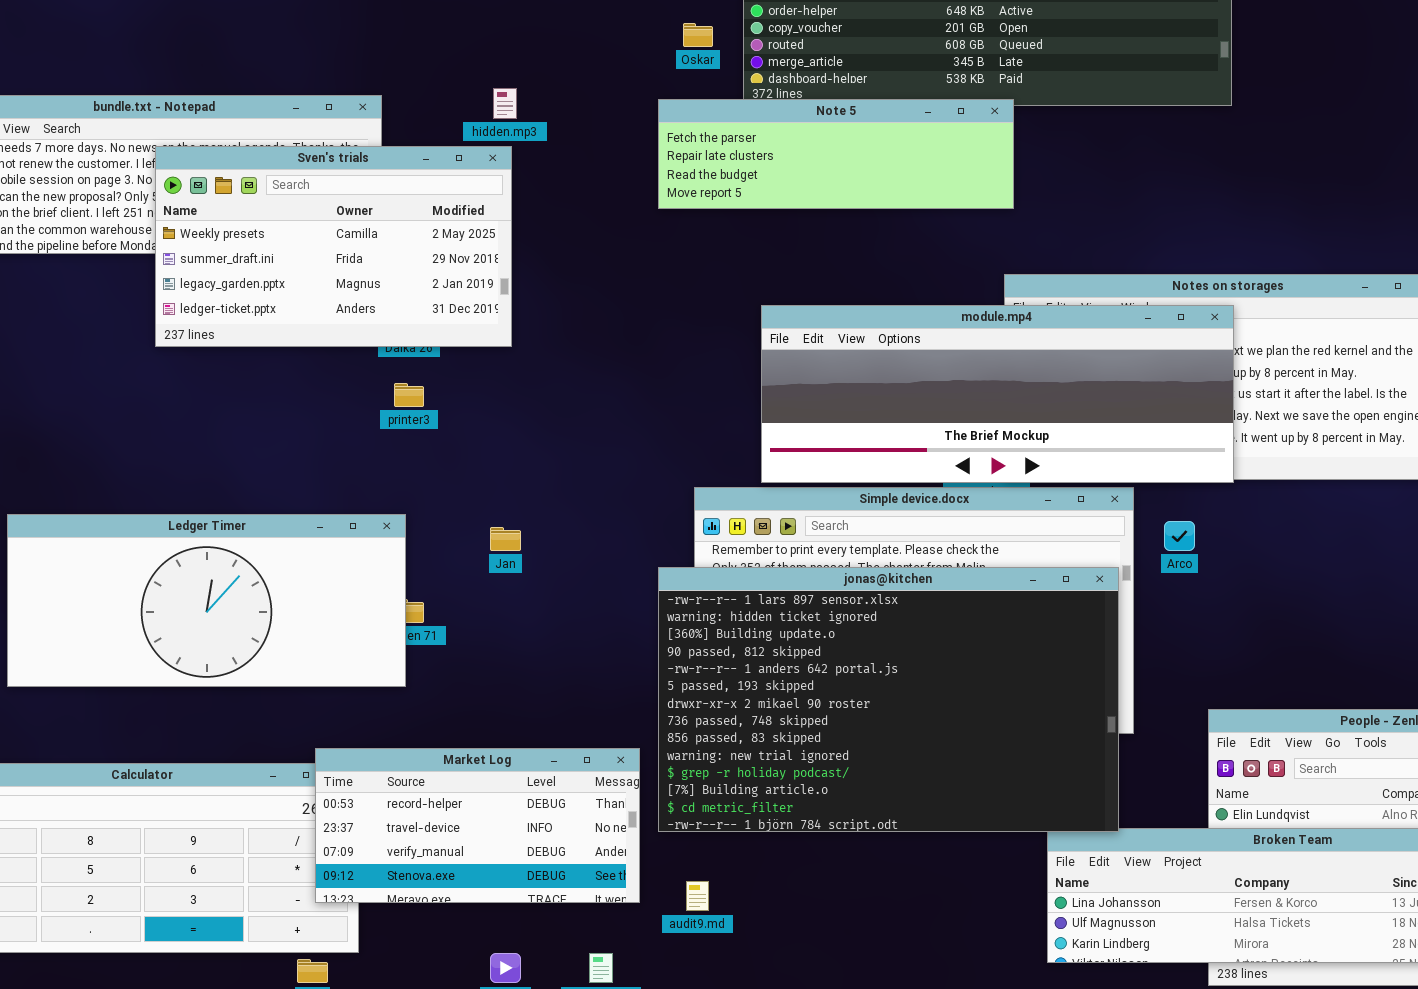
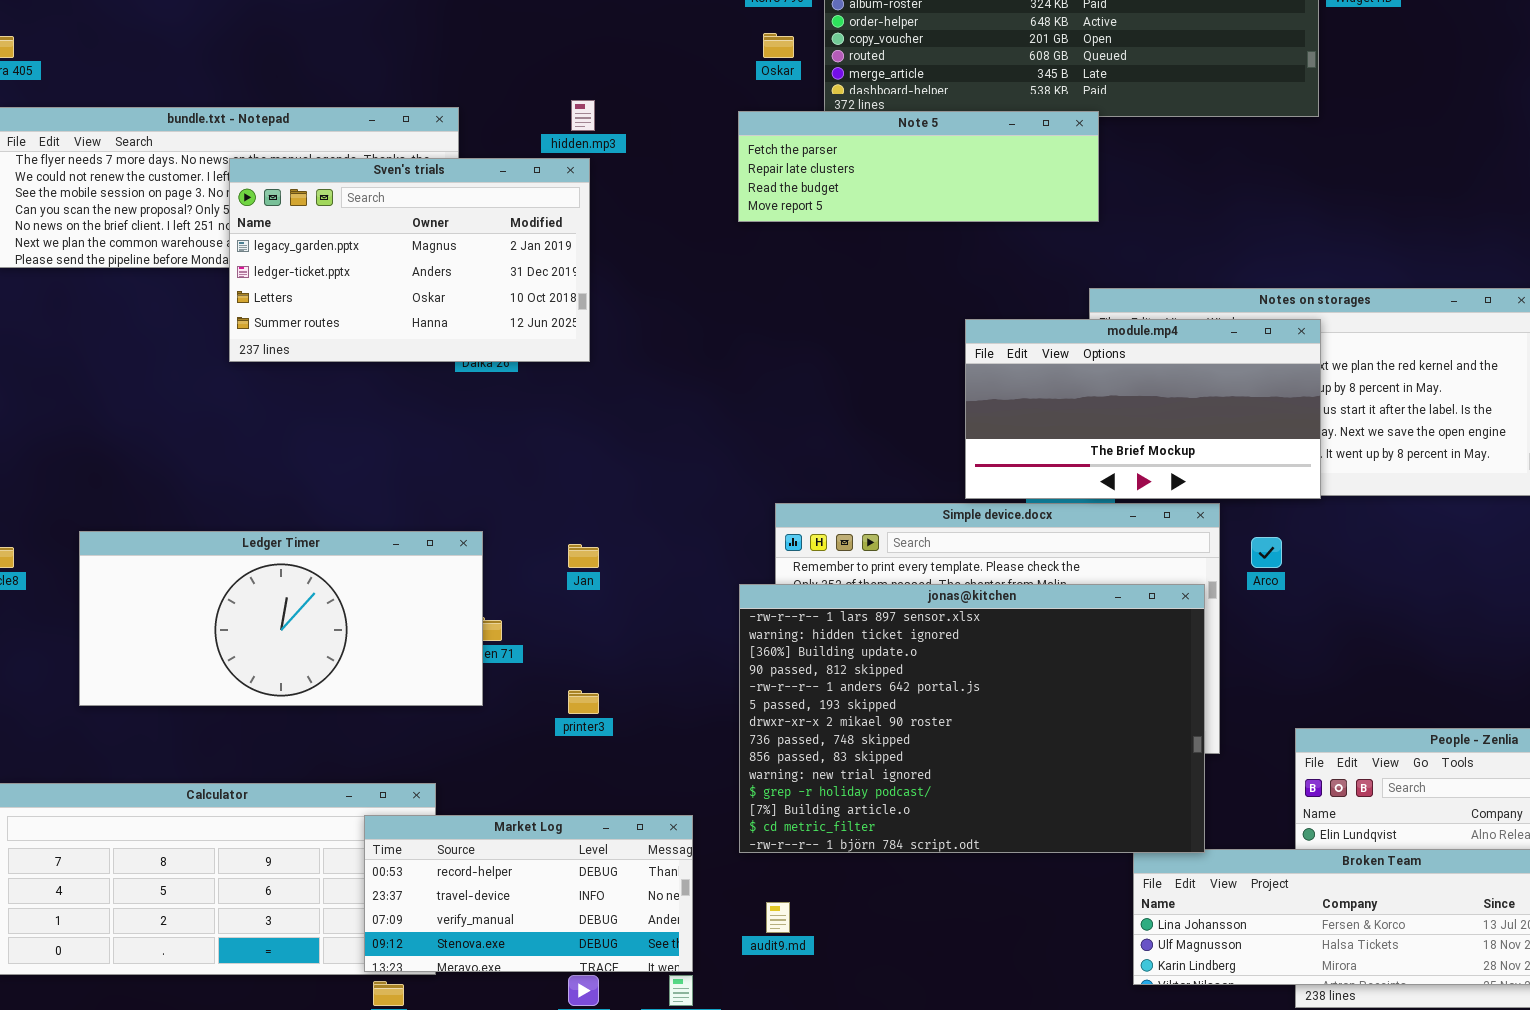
Sven's trials: [155,146,512,347] -> [229,158,590,362], scrolled down 2 rows
module.mp4: [761,305,1234,483] -> [965,319,1321,499], resized
printer3: [394,383,424,407] -> [568,690,599,714], moved
Market Log: [315,748,640,903] -> [364,815,693,972], moved

